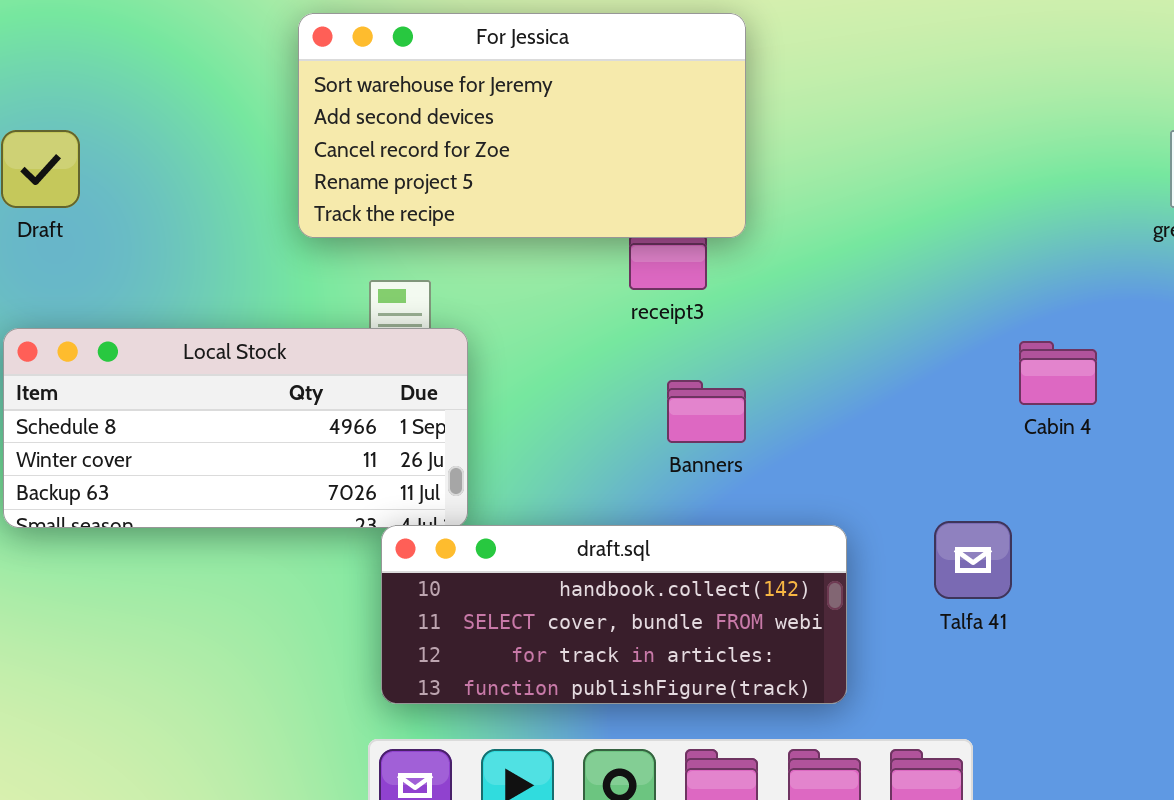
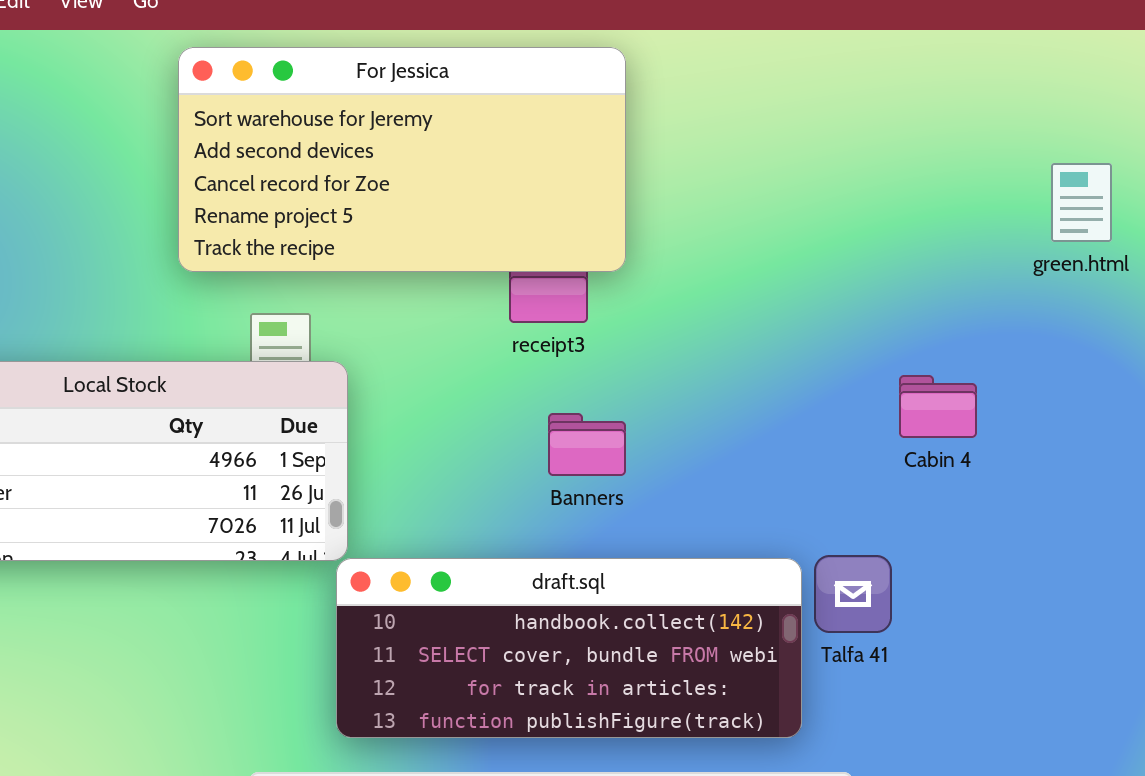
draft.sql: [381,525,847,704] -> [336,558,802,738], moved

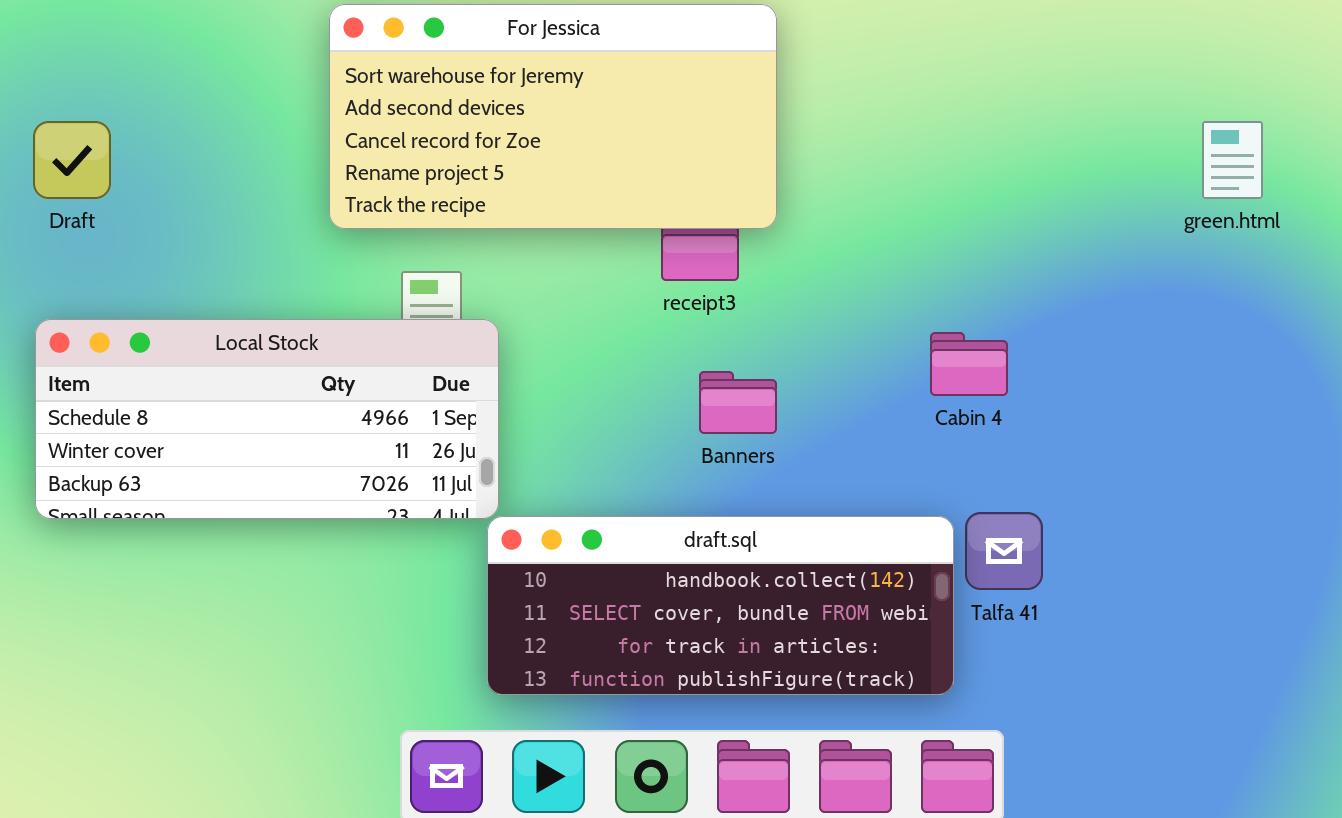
Cabin 4: [899,375,977,438] -> [930,332,1008,396], moved

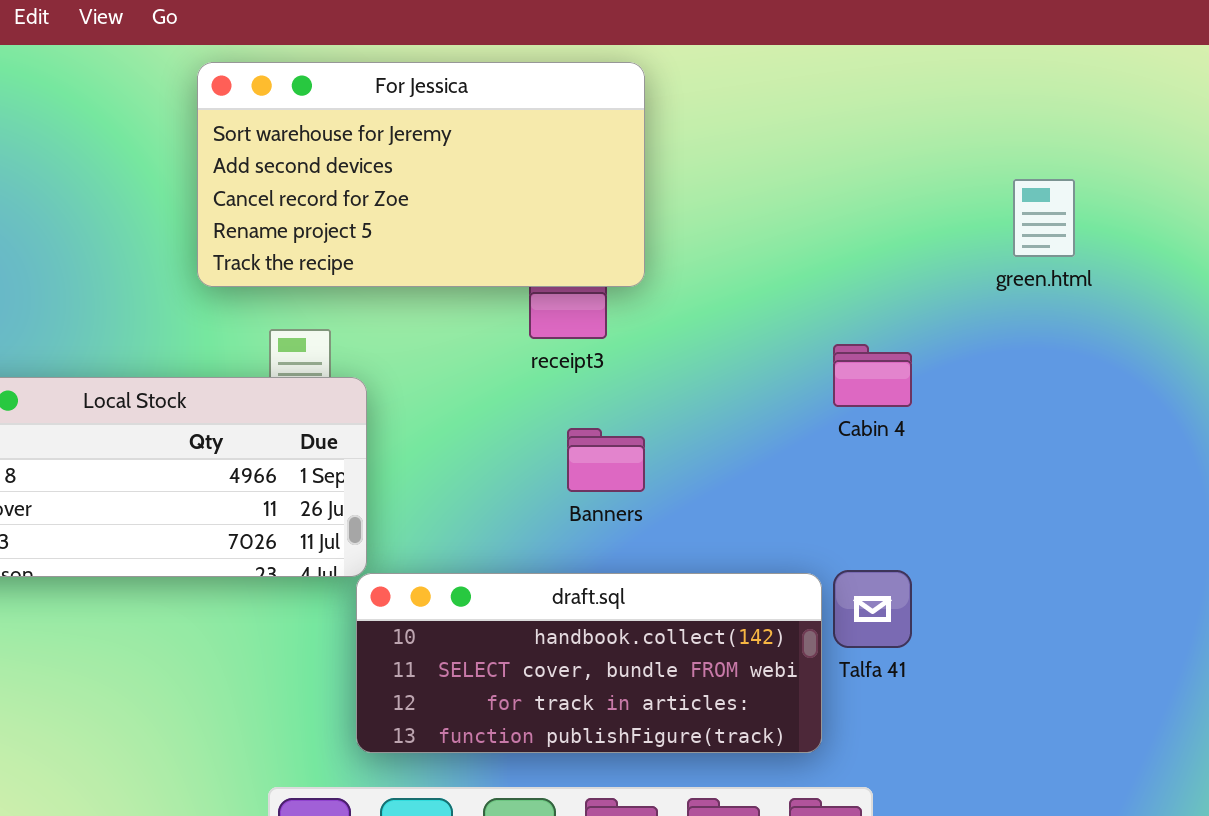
green.html: [1202,121,1263,199] -> [1013,179,1075,257], moved
Cabin 4: [930,332,1008,396] -> [833,344,912,407], moved

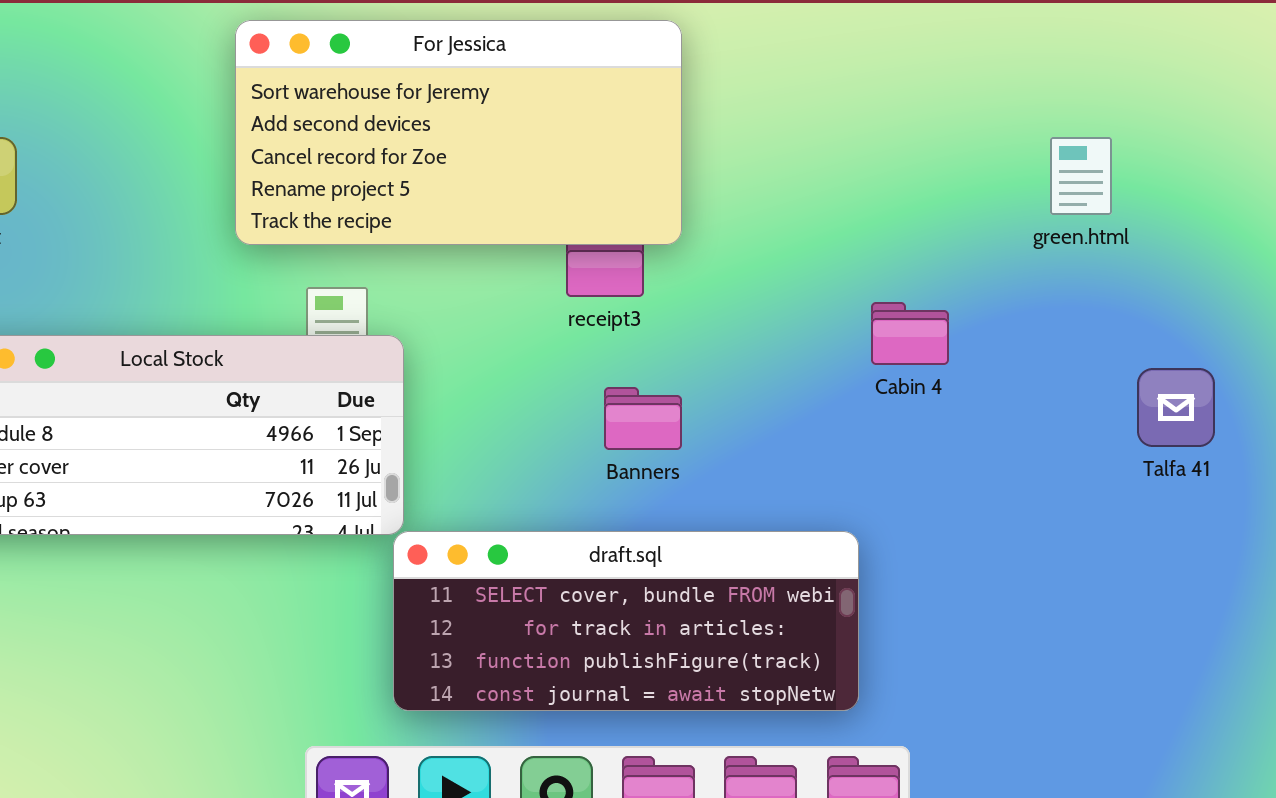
Talfa 41: [833,570,912,648] -> [1137,368,1215,447], moved
draft.sql: [356,573,822,753] -> [393,531,859,711], scrolled down 1 row

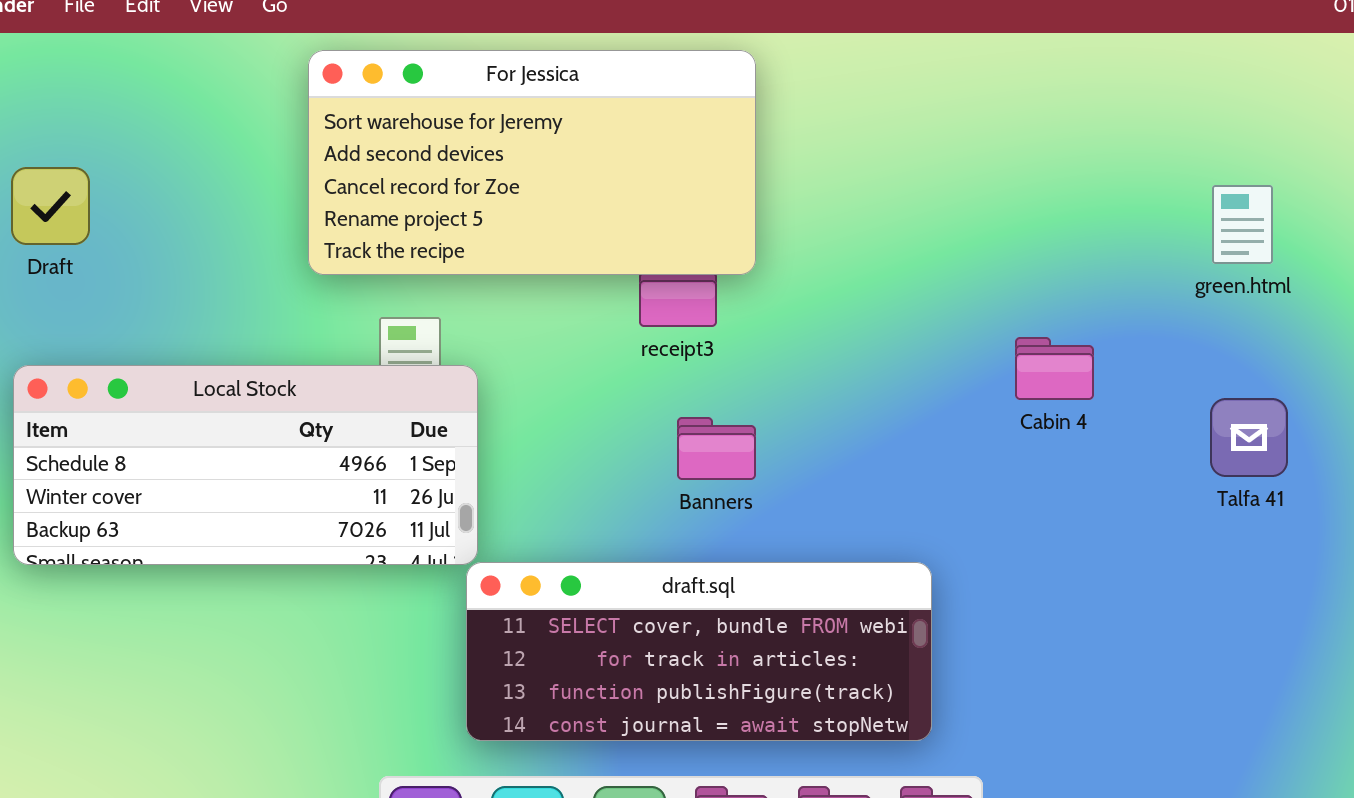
green.html: [1050,137,1112,215] -> [1212,185,1273,264], moved
Cabin 4: [871,302,949,365] -> [1015,337,1094,400], moved

